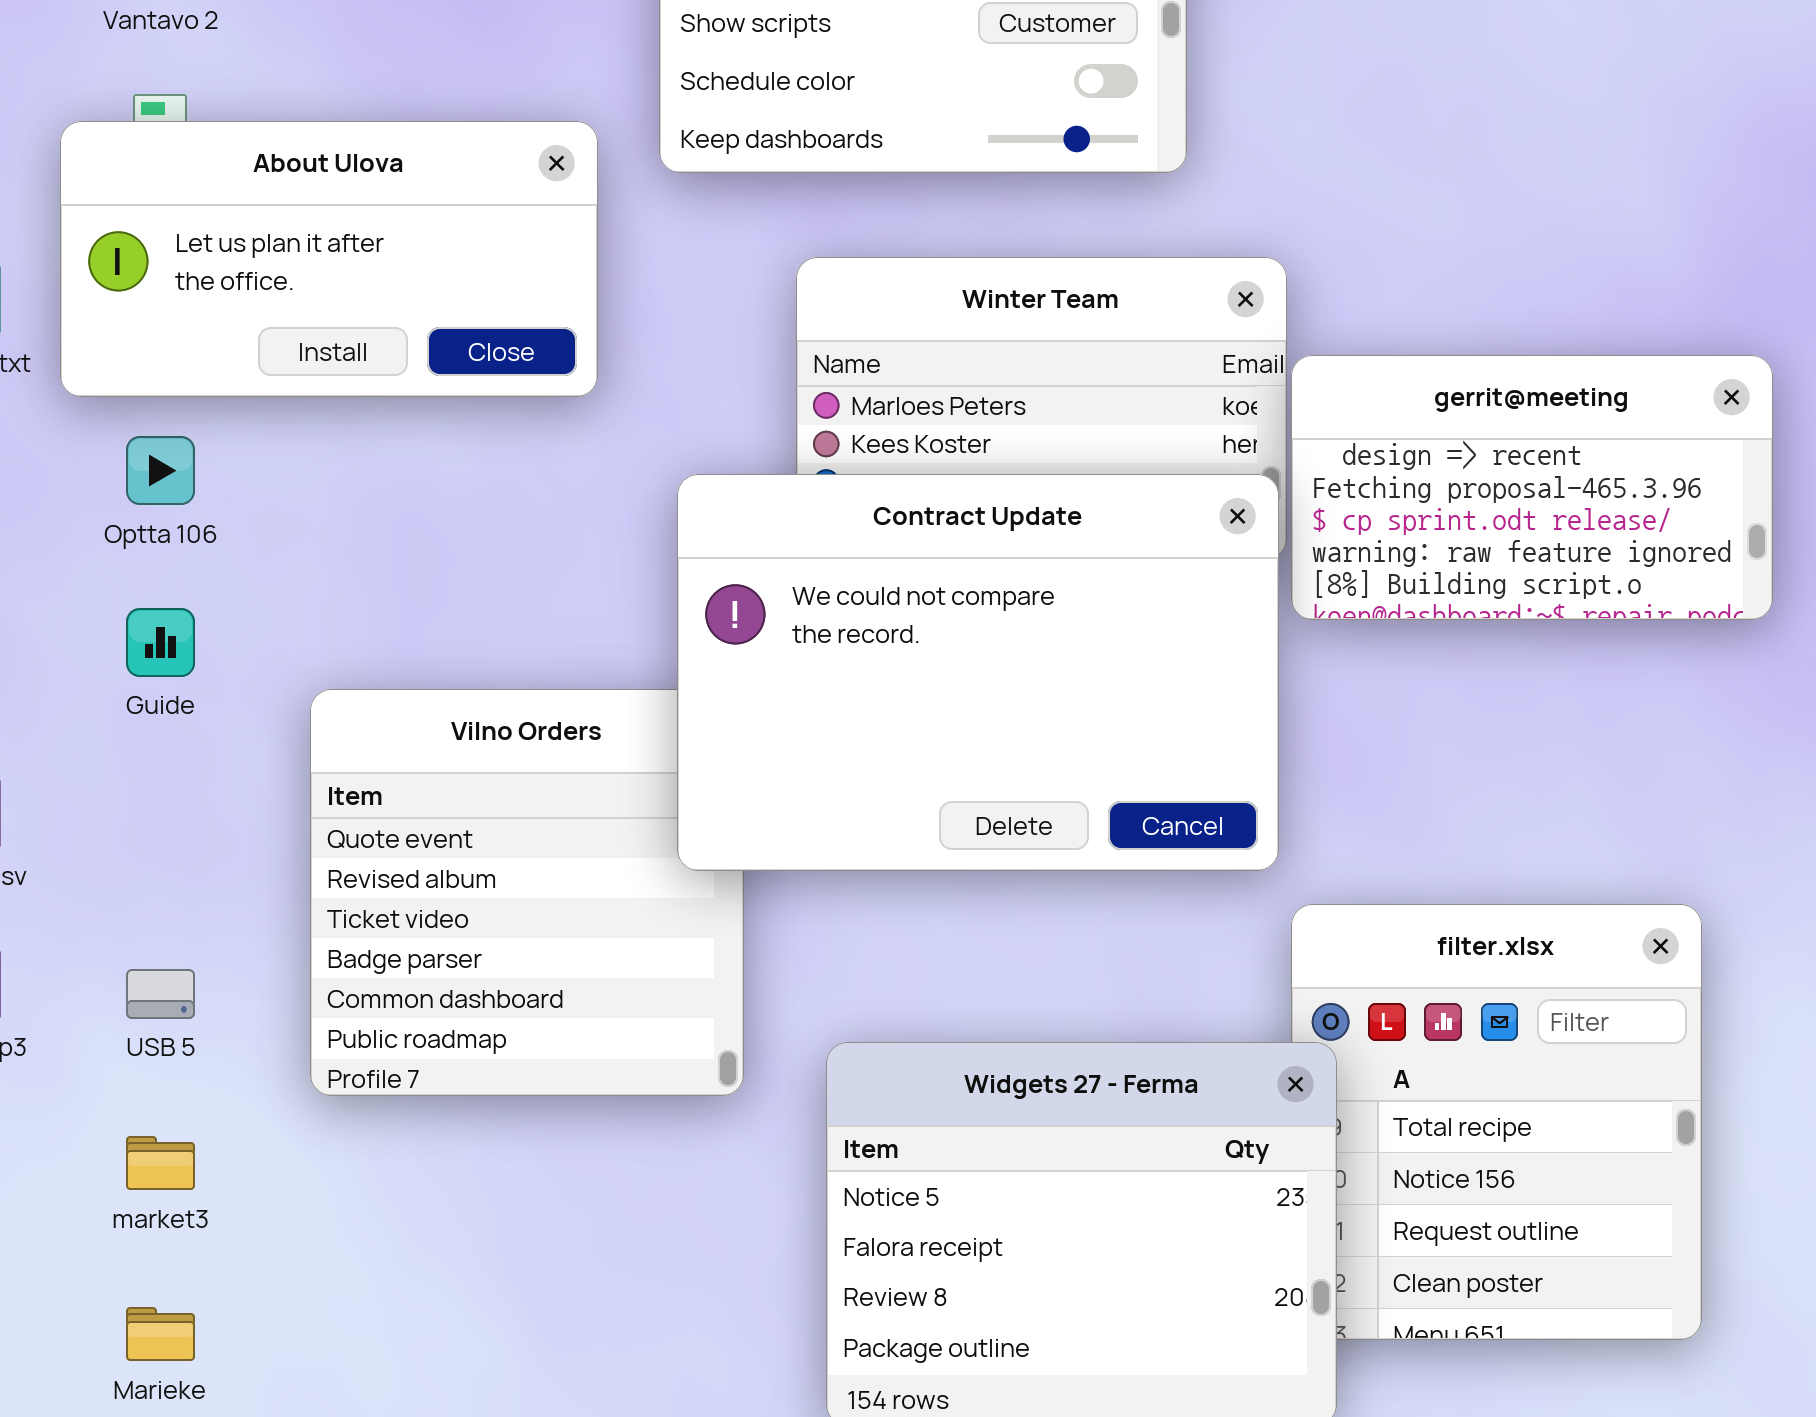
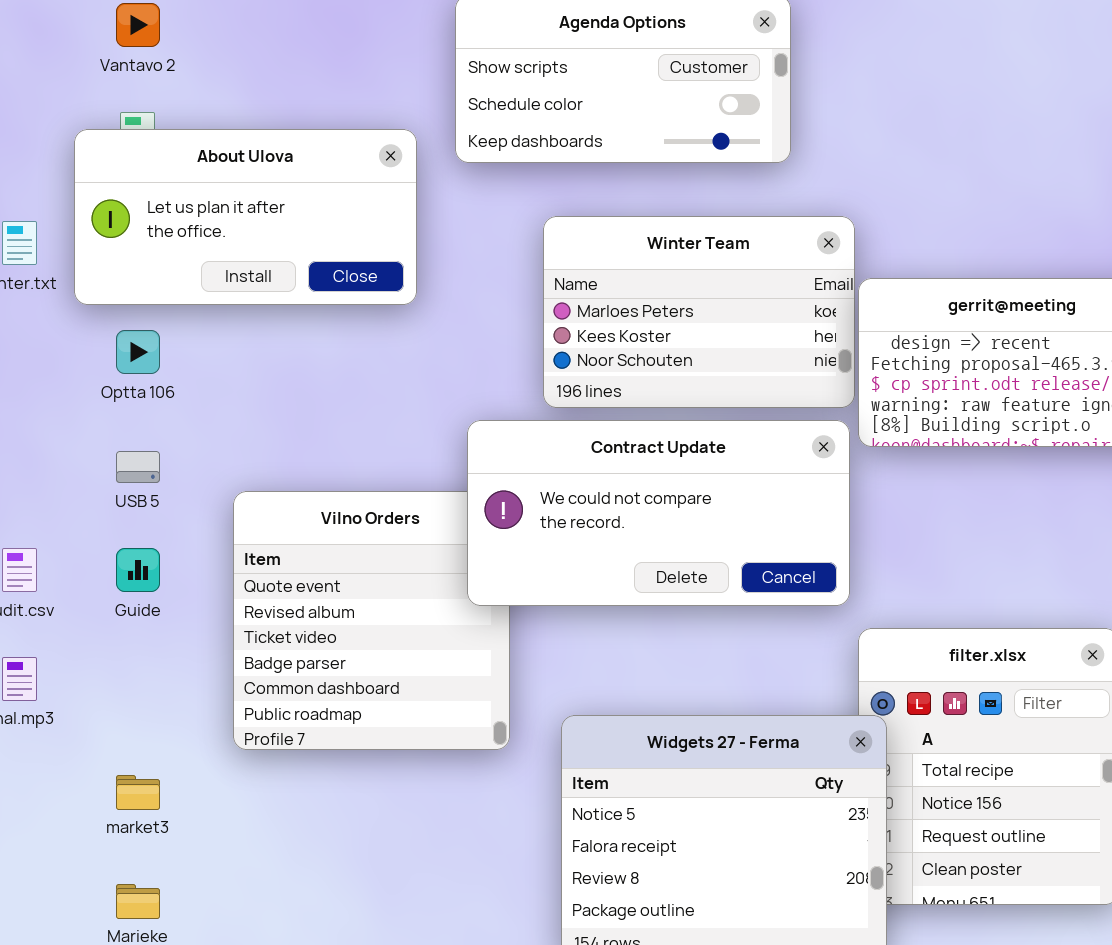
Contract Update: [677,474,1279,871] -> [467,420,850,606], resized
Guide: [126,608,195,677] -> [116,548,160,592], moved
USB 5: [126,969,195,1019] -> [116,451,160,483], moved

